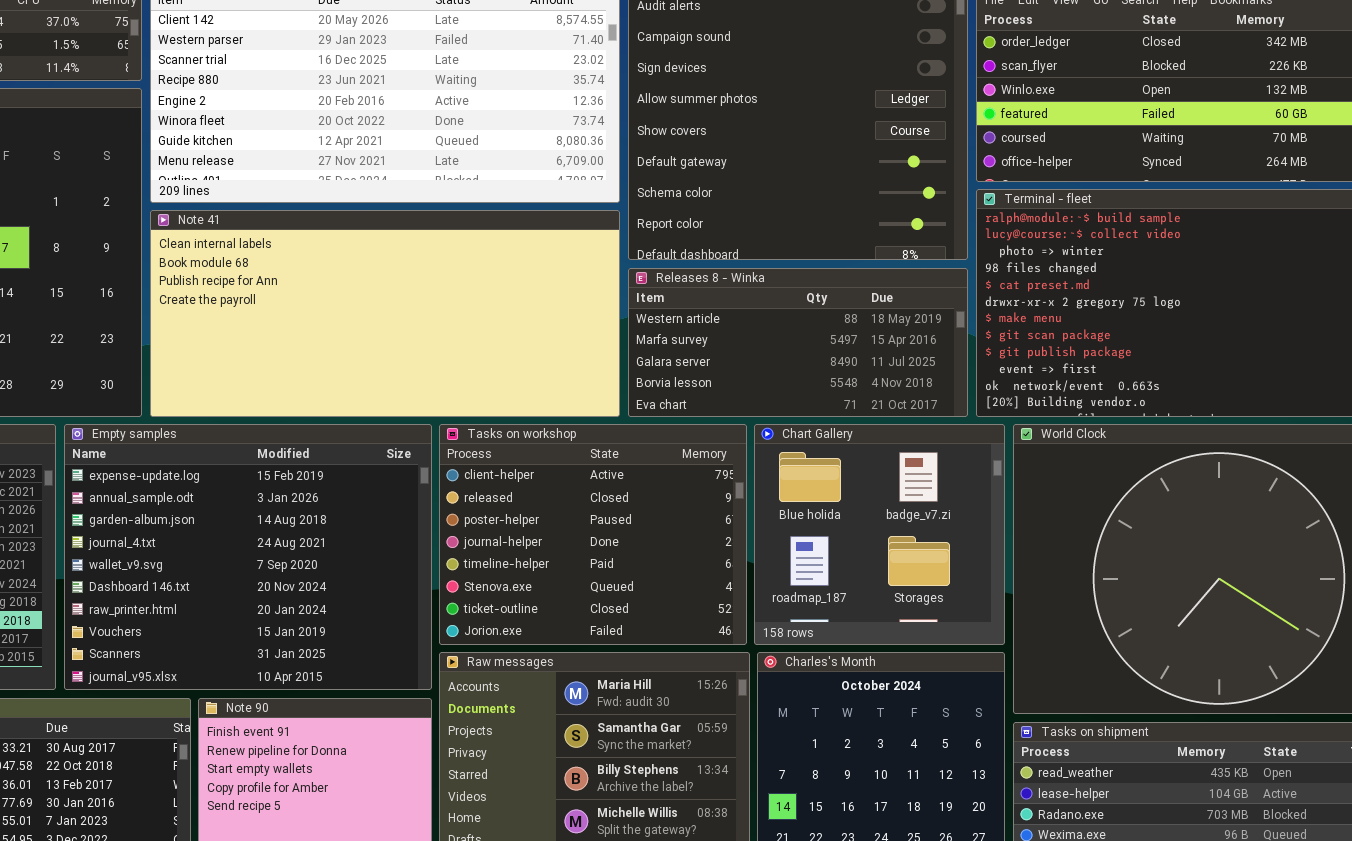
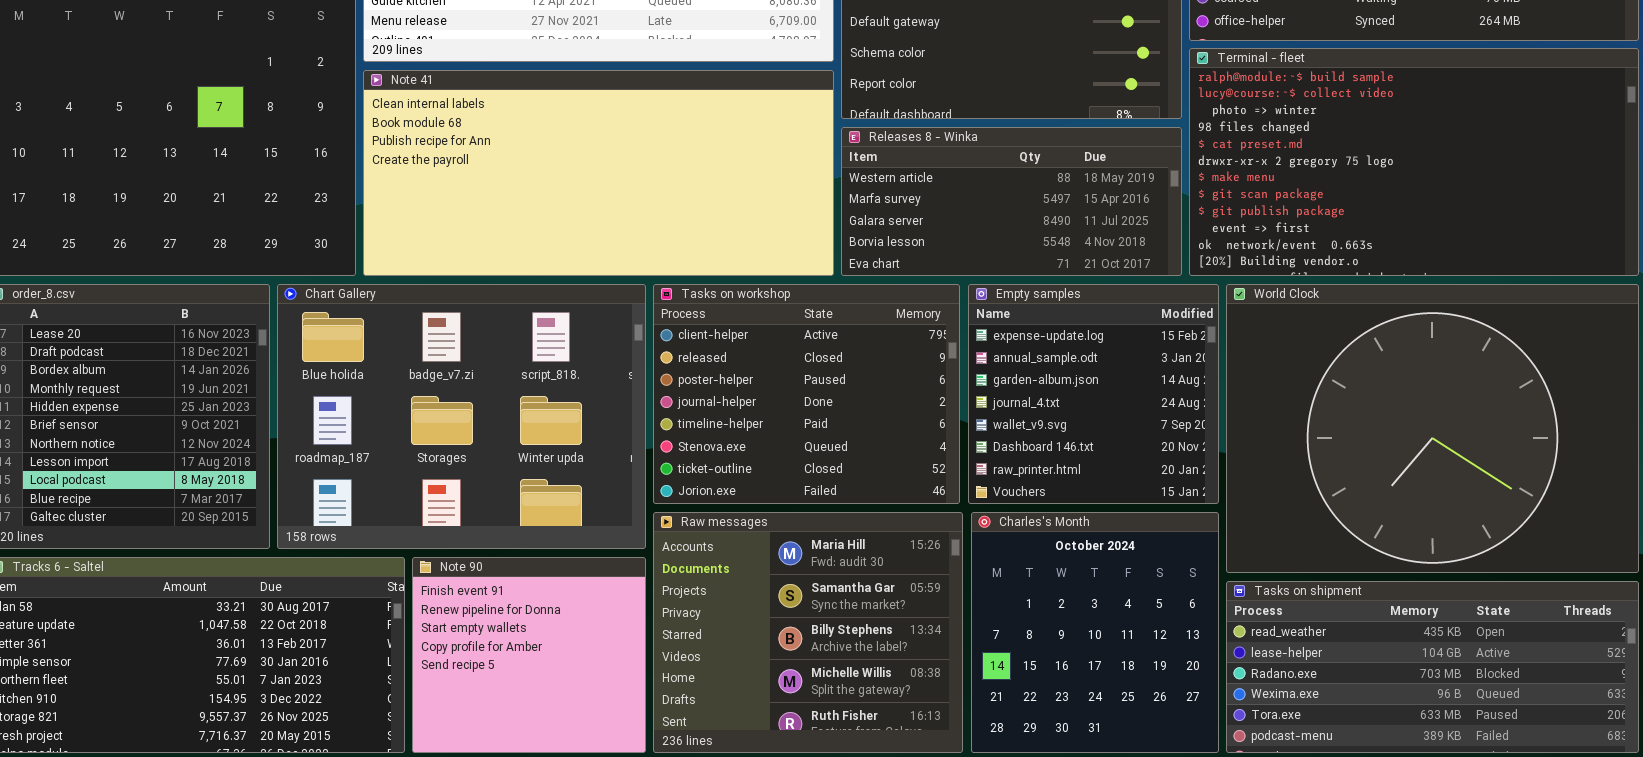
Empty samples: [64,424,432,690] -> [968,284,1219,504], moved, resized
Chart Gallery: [754,424,1005,645] -> [277,284,646,549], moved, resized

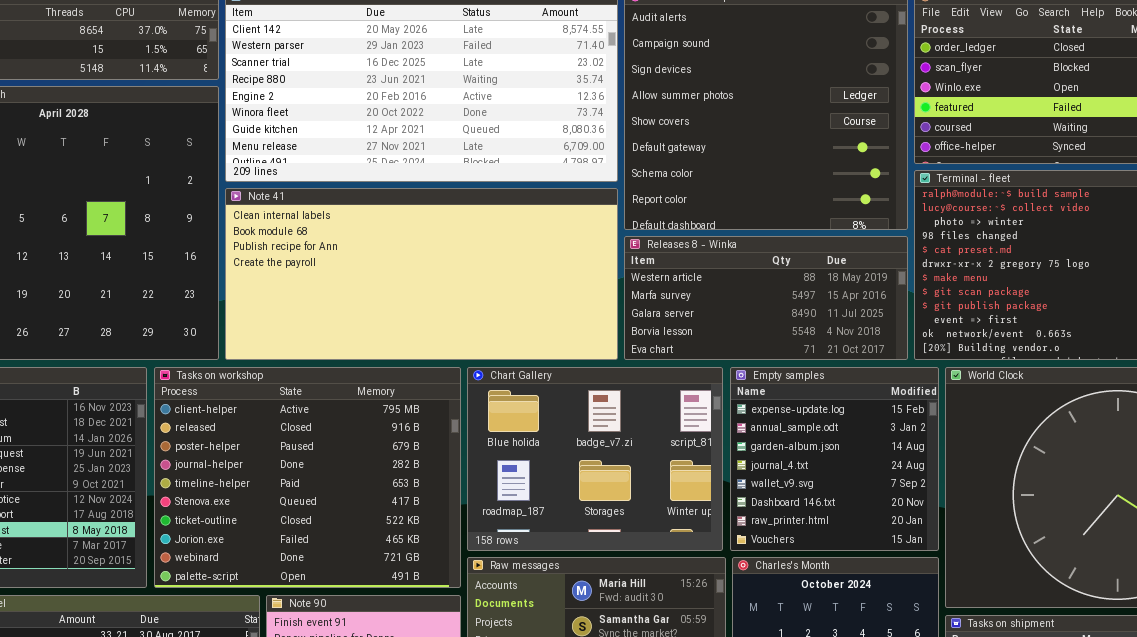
Chart Gallery: [277,284,646,549] -> [467,367,723,551], moved, resized
Tasks on workshop: [653,284,960,504] -> [154,367,461,588], moved, resized

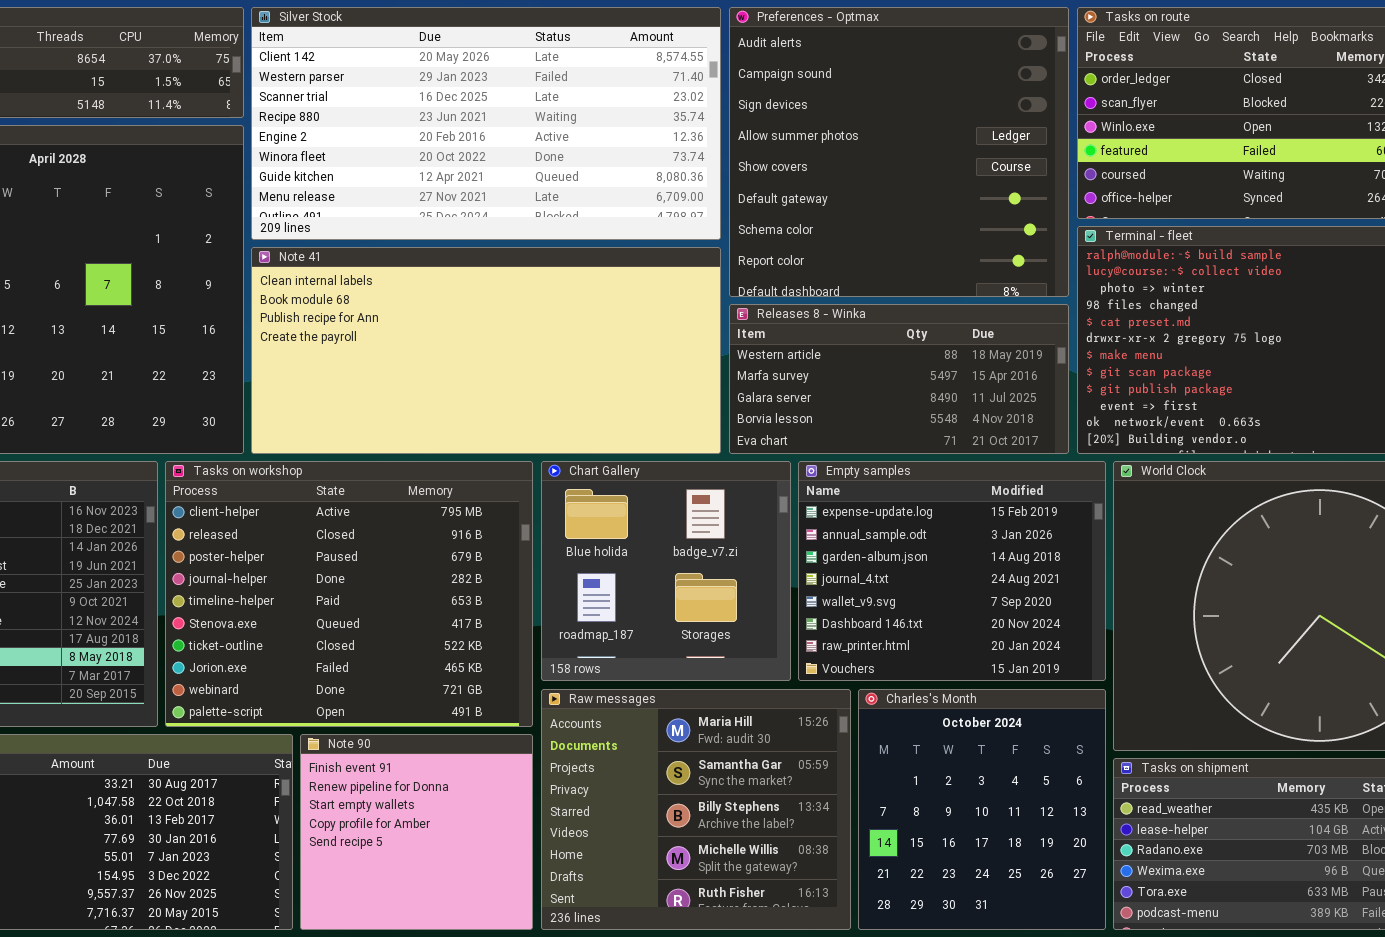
Chart Gallery: [467,367,723,551] -> [541,461,791,681], resized
Empty samples: [730,367,939,551] -> [798,461,1106,681], resized

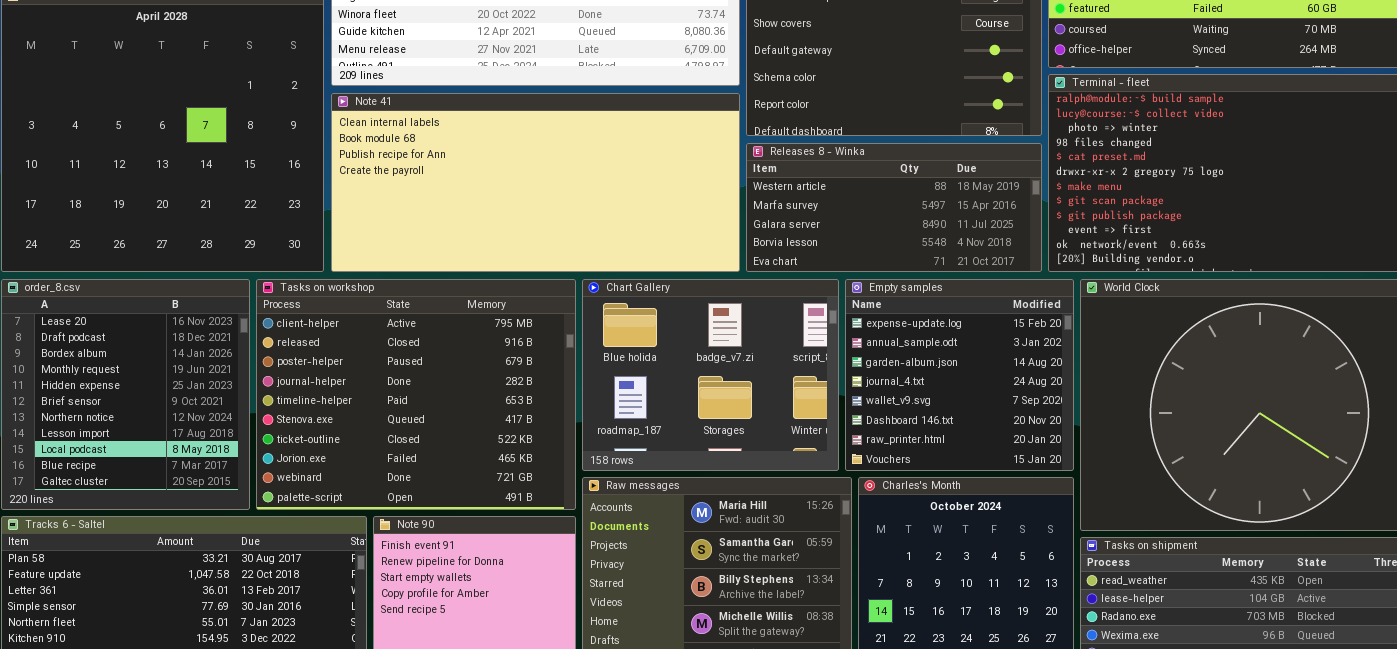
Chart Gallery: [541,461,791,681] -> [582,279,839,471], resized
Empty samples: [798,461,1106,681] -> [845,279,1074,471], resized

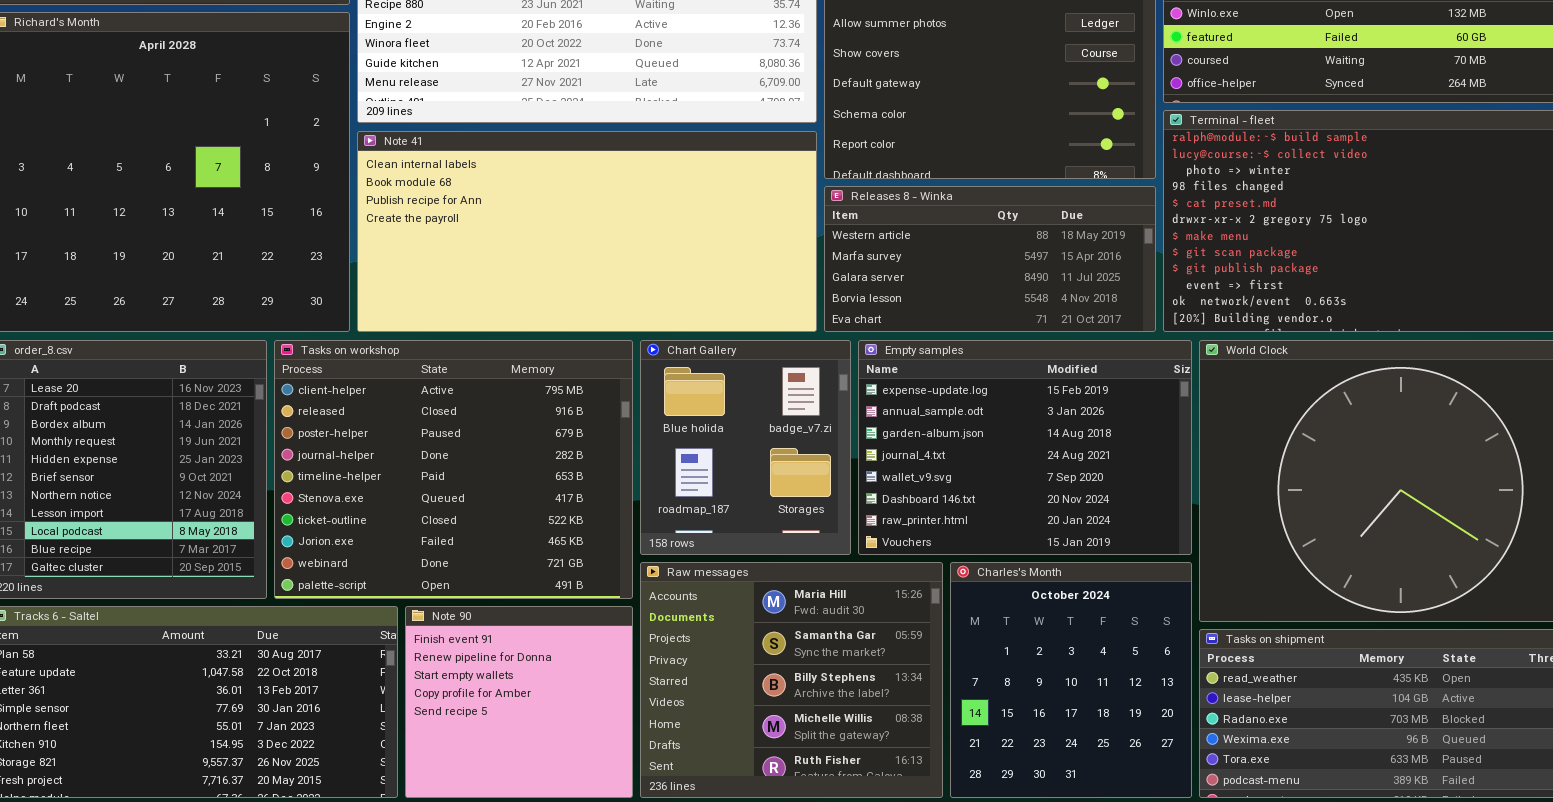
Chart Gallery: [582,279,839,471] -> [640,340,851,555], resized
Empty samples: [845,279,1074,471] -> [858,340,1192,555], resized

